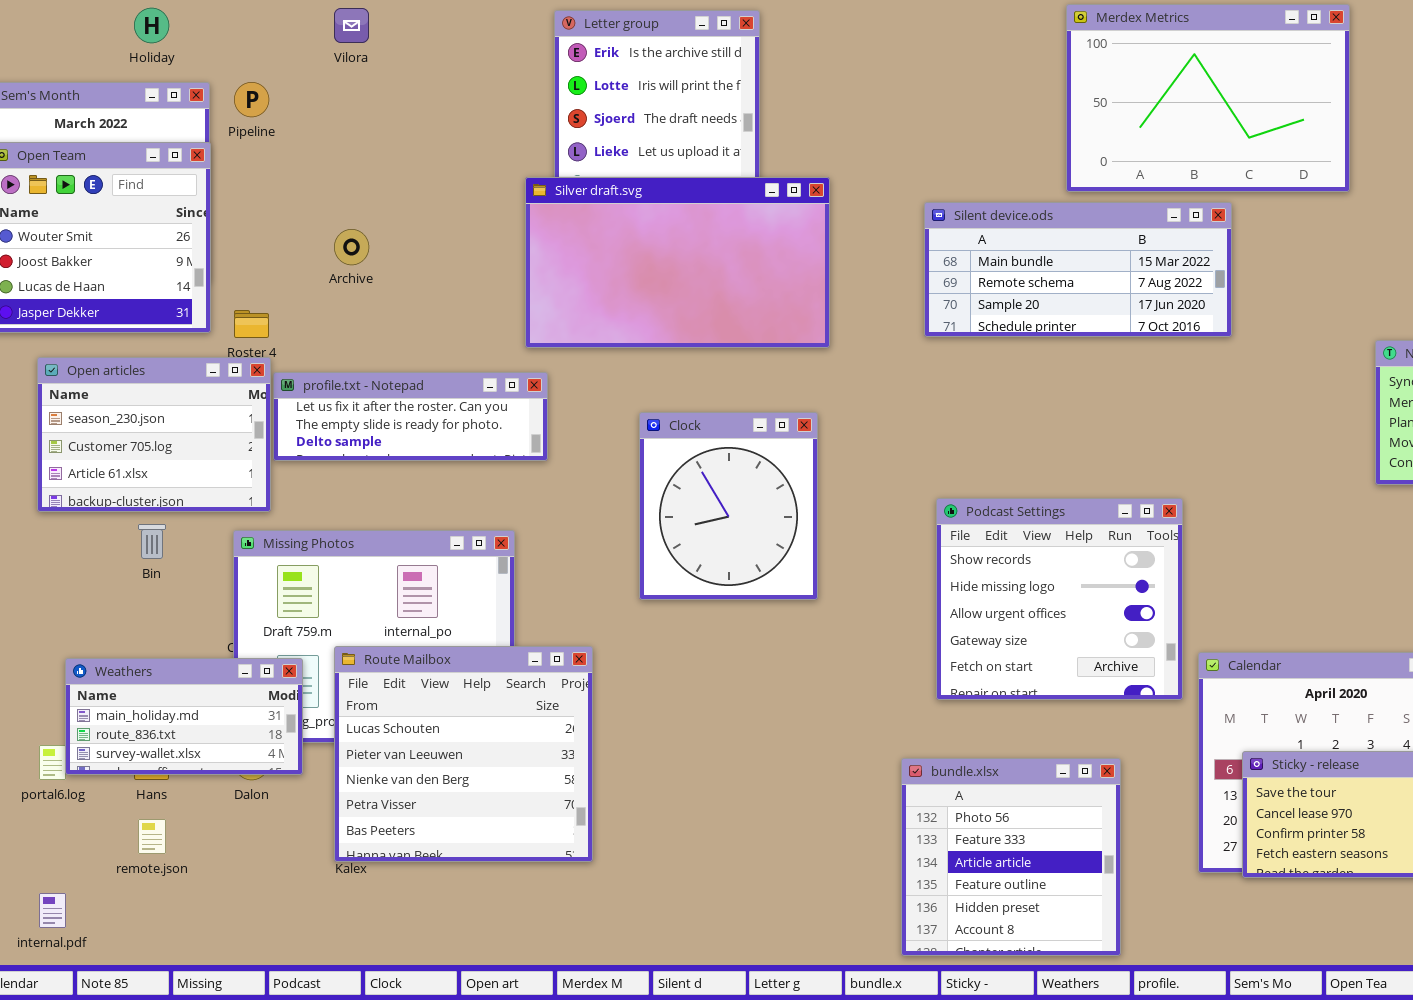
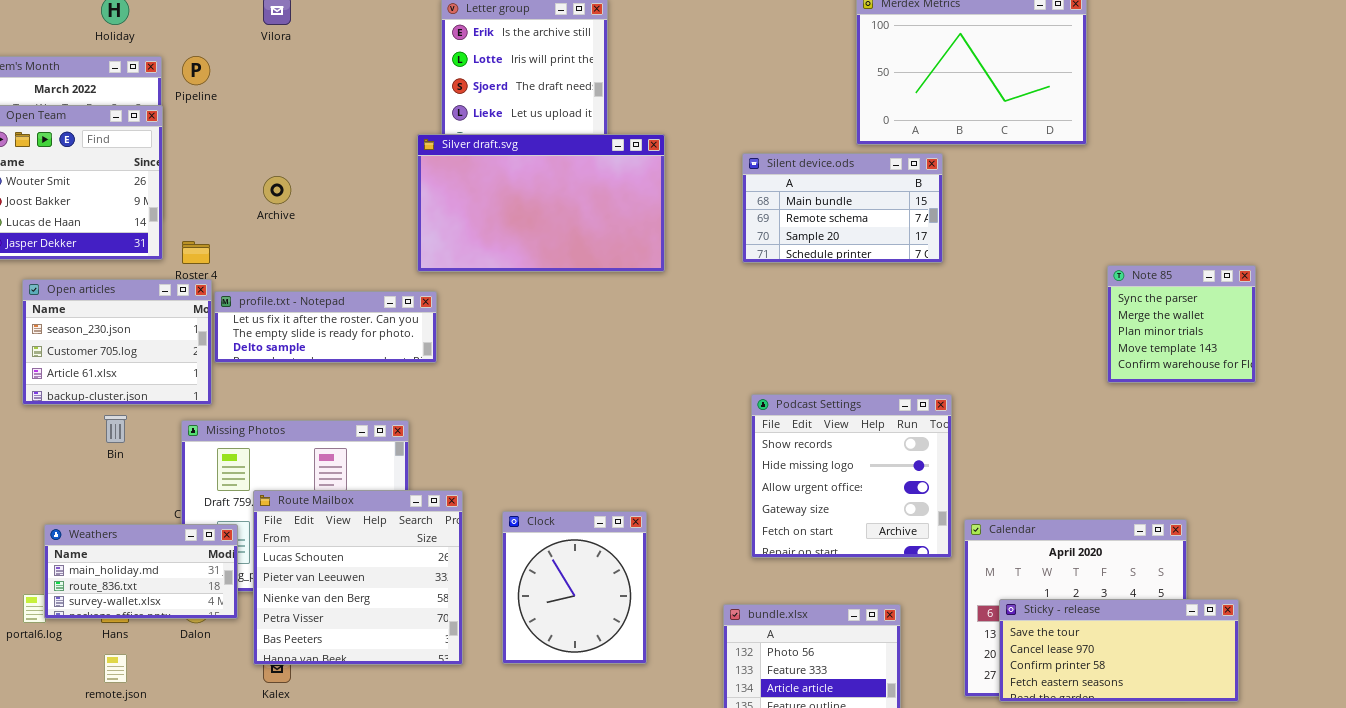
Silent device.ods: [924,202,1232,337] -> [742,153,943,263], resized
Clock: [639,412,818,600] -> [502,511,647,664], moved
Route Mailbox: [334,646,593,862] -> [253,490,463,665], moved

